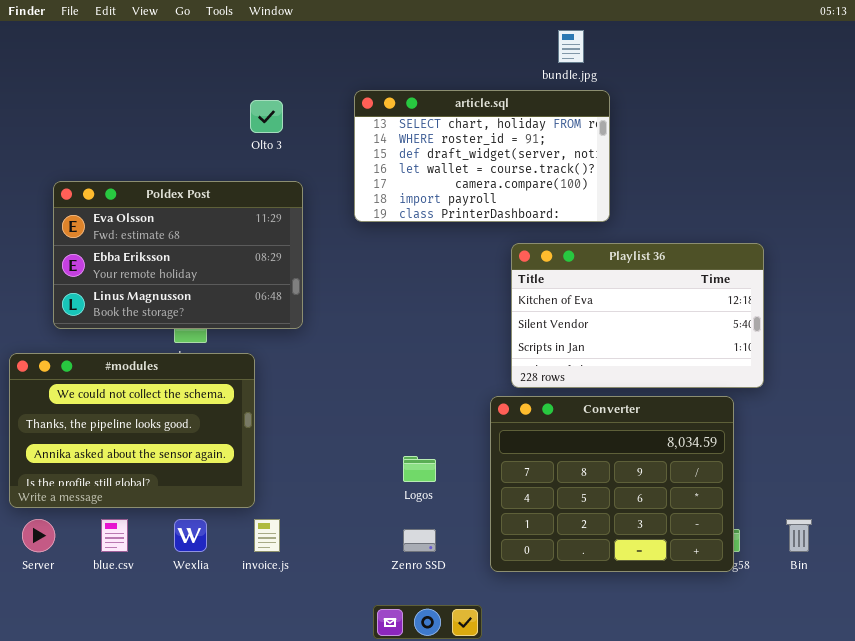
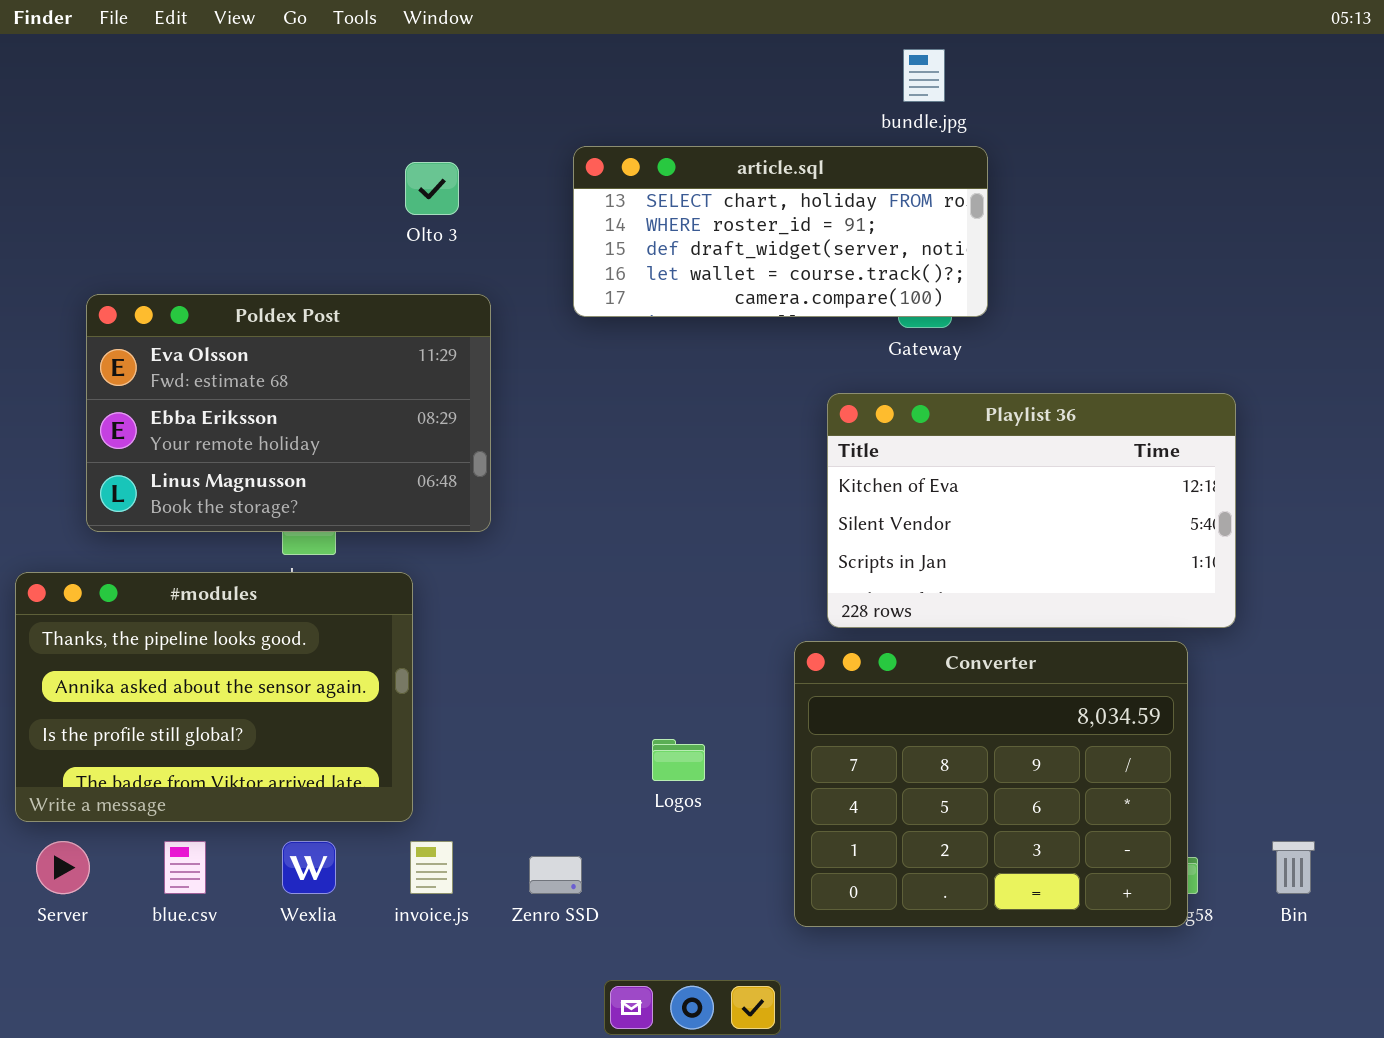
article.sql: [354,90,610,222] -> [573,146,988,317], resized
#modules: [9,353,255,508] -> [15,572,413,822], scrolled down 1 row
Zenro SSD: [403,529,436,552] -> [529,856,582,894], moved

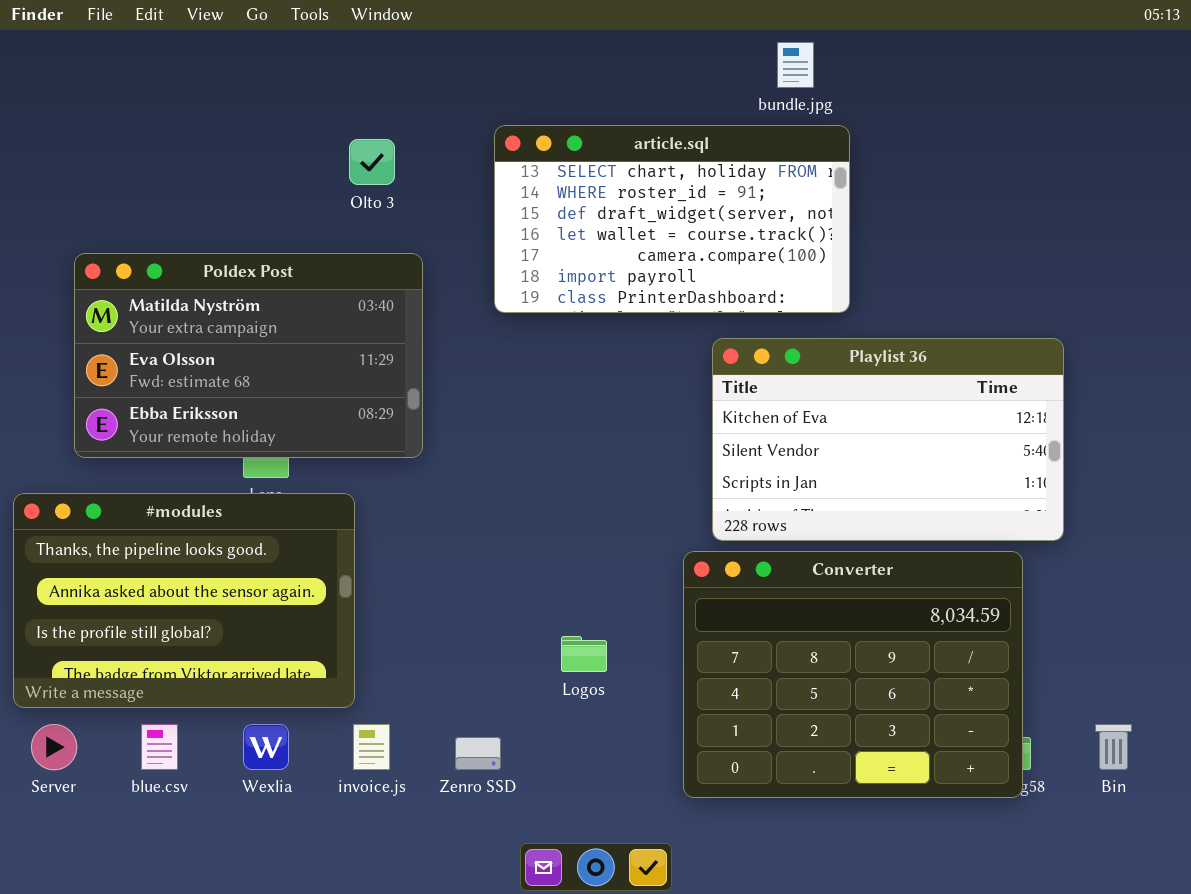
article.sql: [573,146,988,317] -> [494,125,850,313], resized
Poldex Post: [86,294,491,532] -> [74,253,423,458], scrolled up 1 row

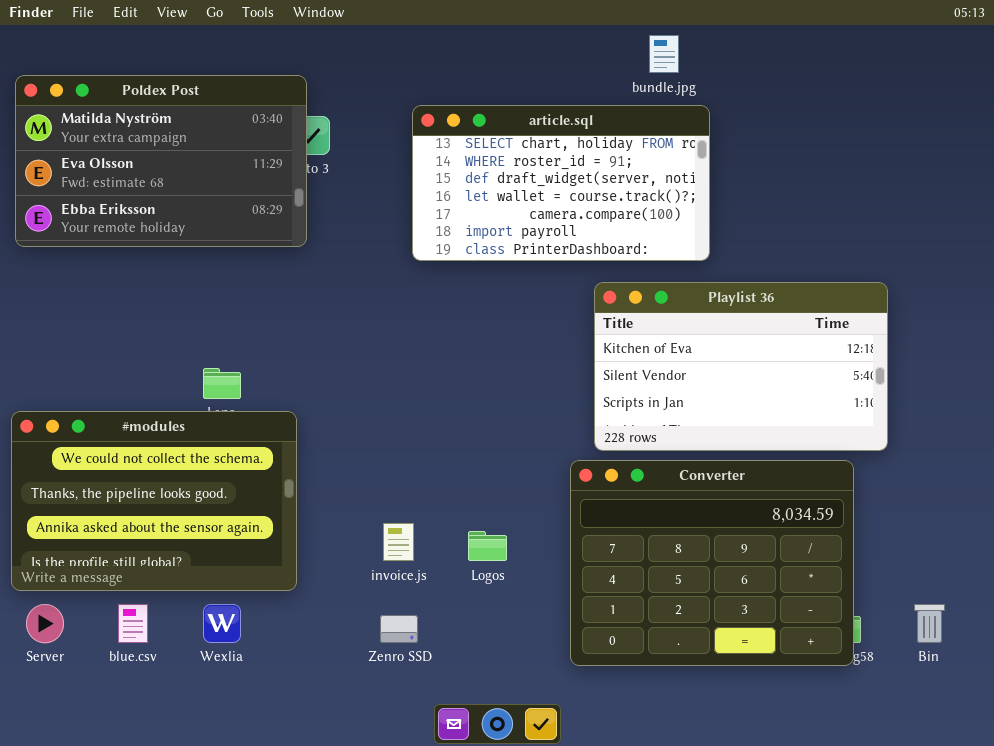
Poldex Post: [74,253,423,458] -> [15,75,307,247], moved
#modules: [13,493,355,708] -> [11,411,297,591], scrolled up 1 row
invoice.js: [353,724,390,770] -> [383,523,414,561], moved

